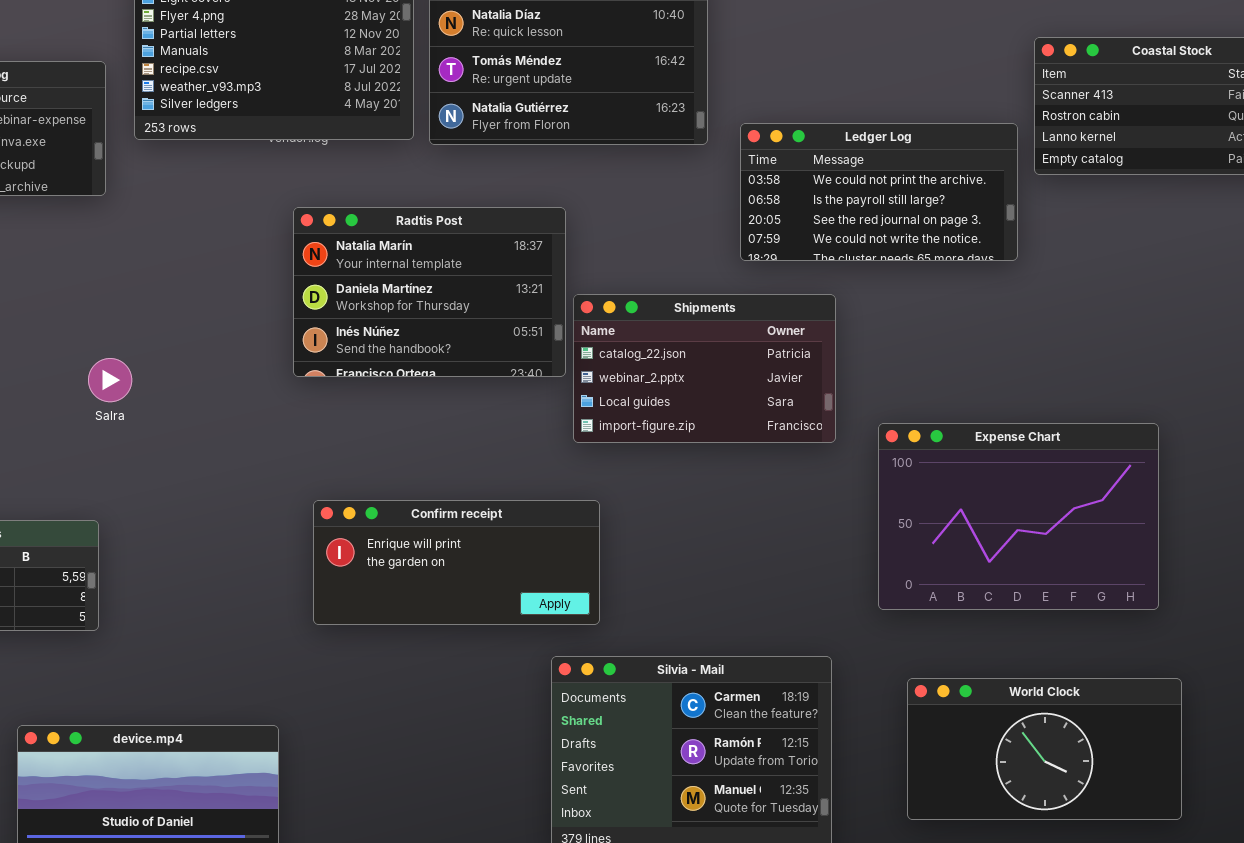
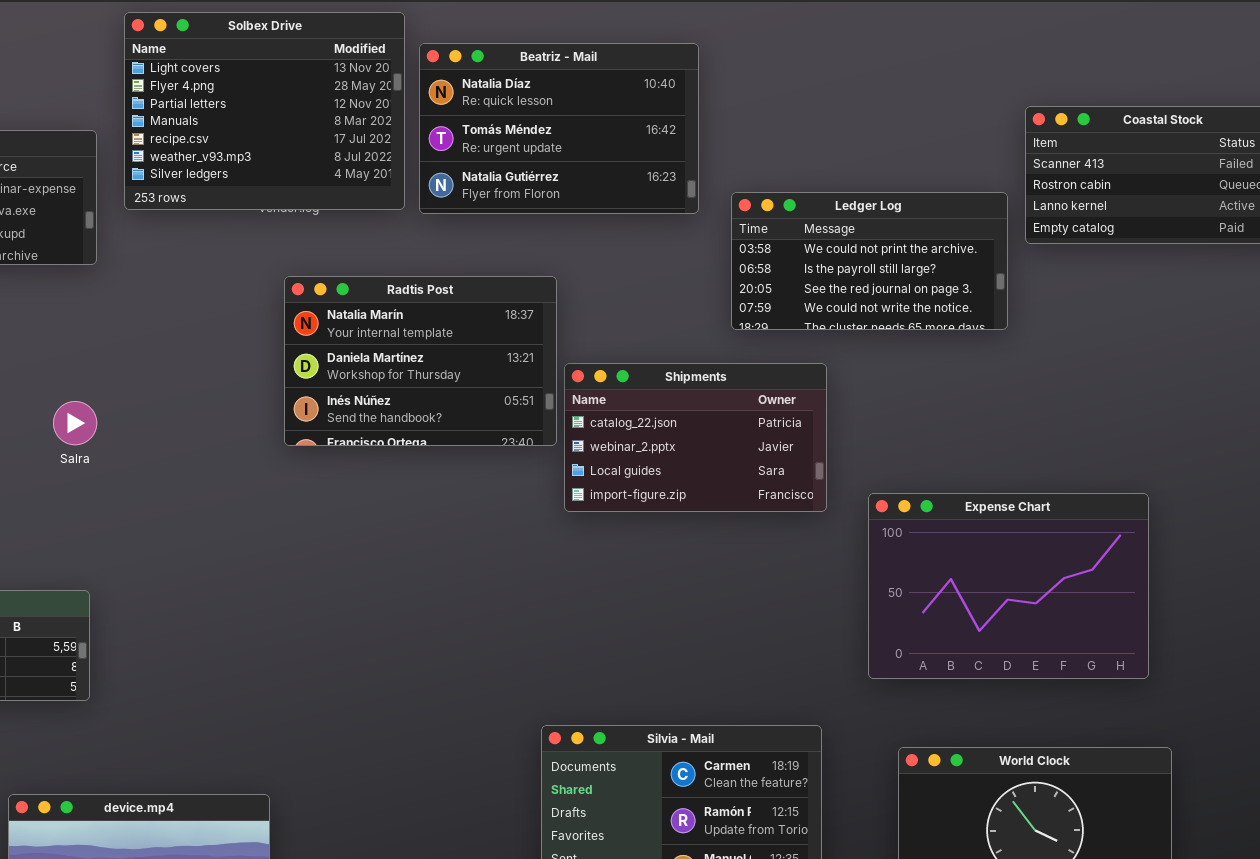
Salra: [88,358,132,402] -> [53,401,97,445], moved
Confirm receipt: [313,500,600,625] -> none, closed

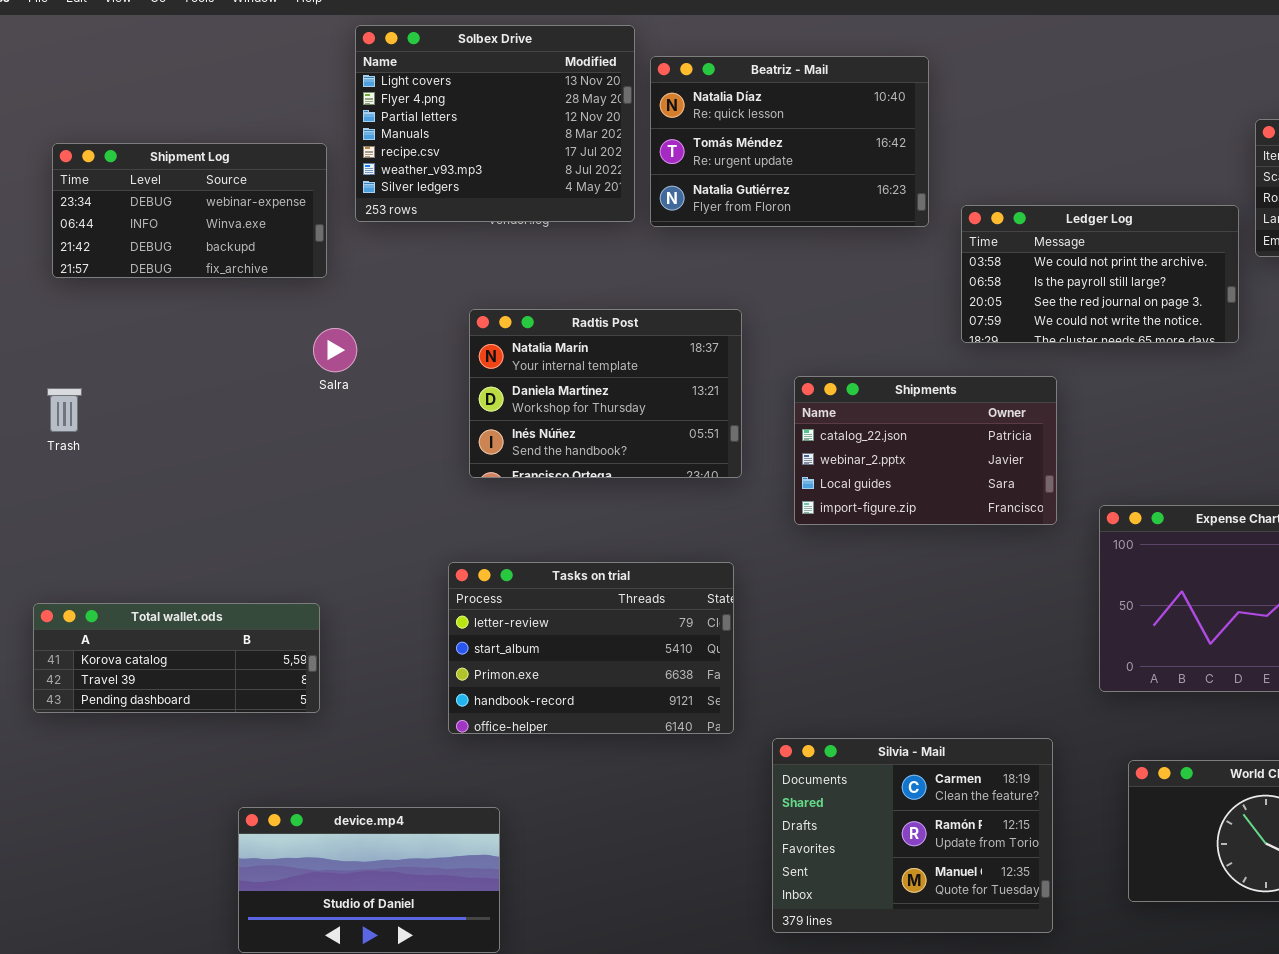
Radtis Post: [284,276,557,446] -> [469,309,742,478], moved
Salra: [53,401,97,445] -> [313,328,357,372], moved
Tasks on trial: none -> [448,562,734,734], opened

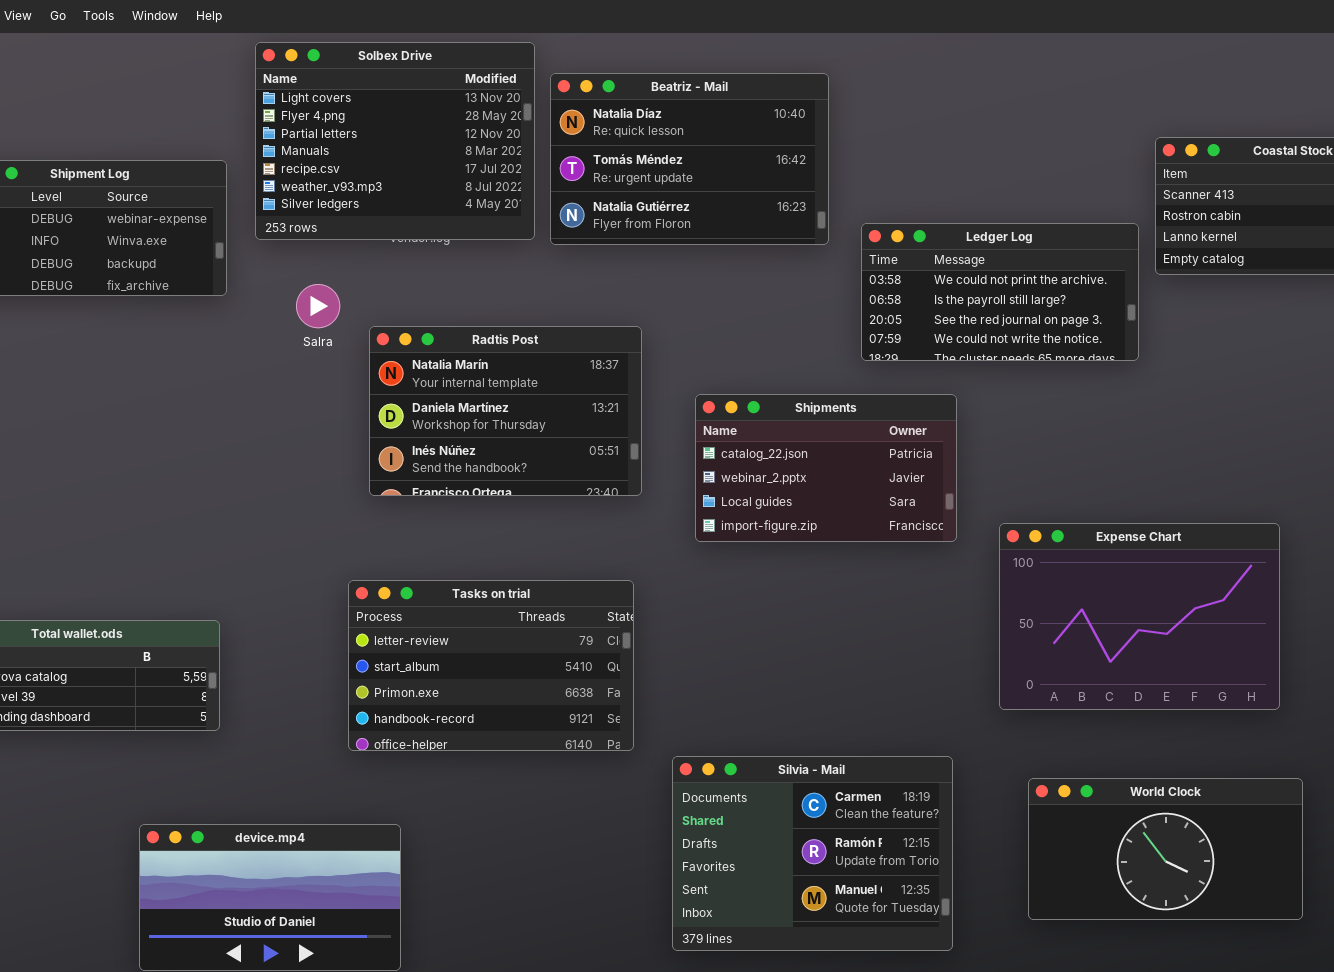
Salra: [313,328,357,372] -> [296,284,340,328], moved

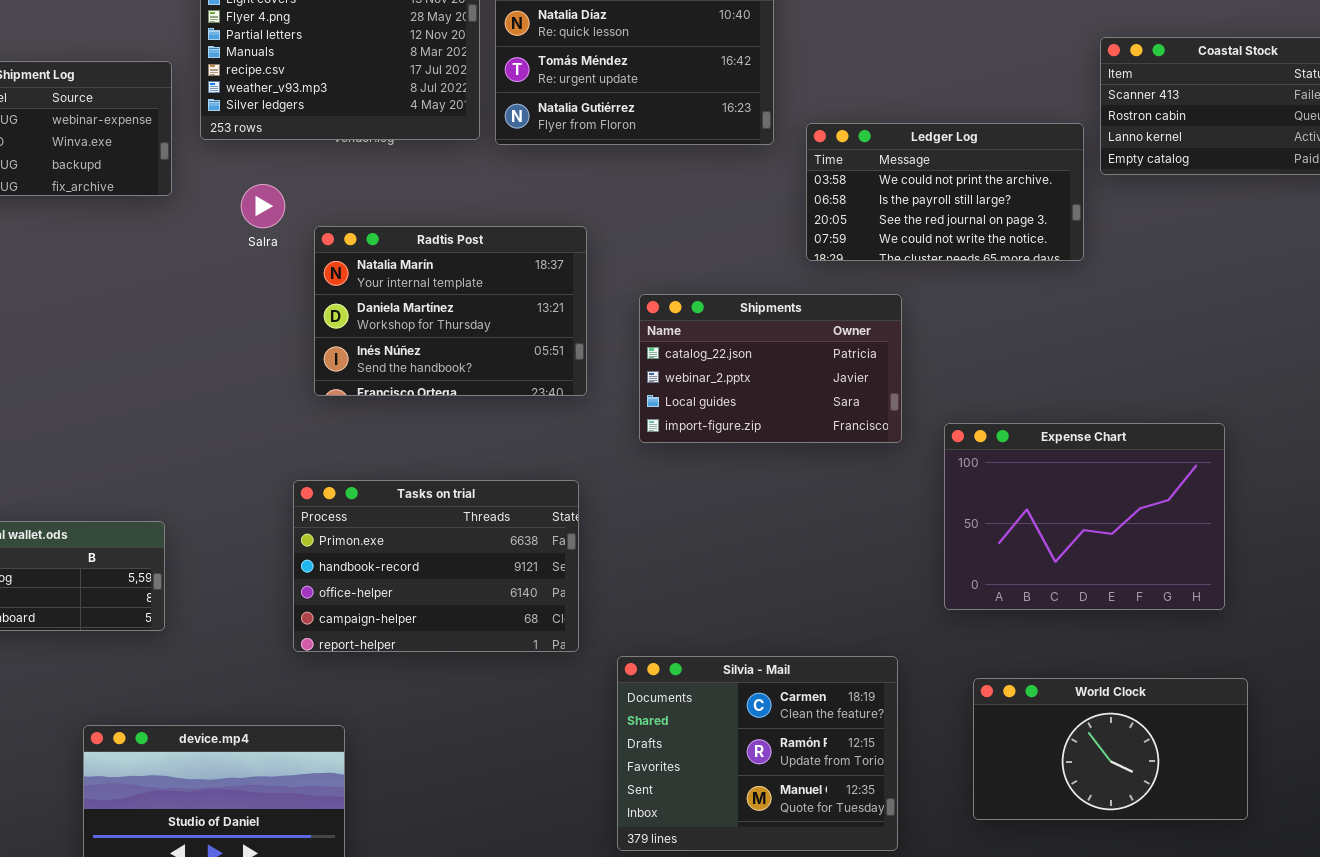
Tasks on trial: [348,580,634,751] -> [293,480,579,652], scrolled down 2 rows

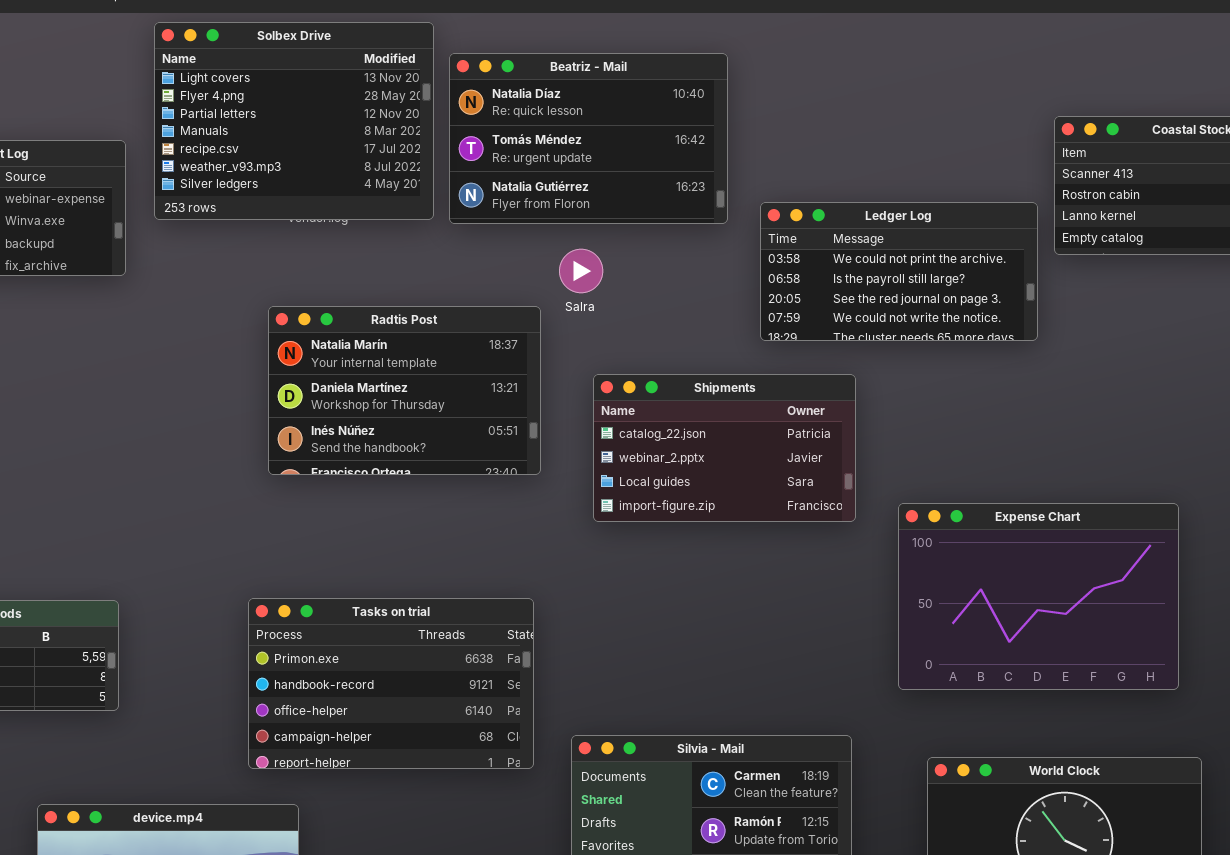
Salra: [241,184,285,228] -> [559,249,603,293], moved
Tasks on trial: [293,480,579,652] -> [248,598,534,769], moved

